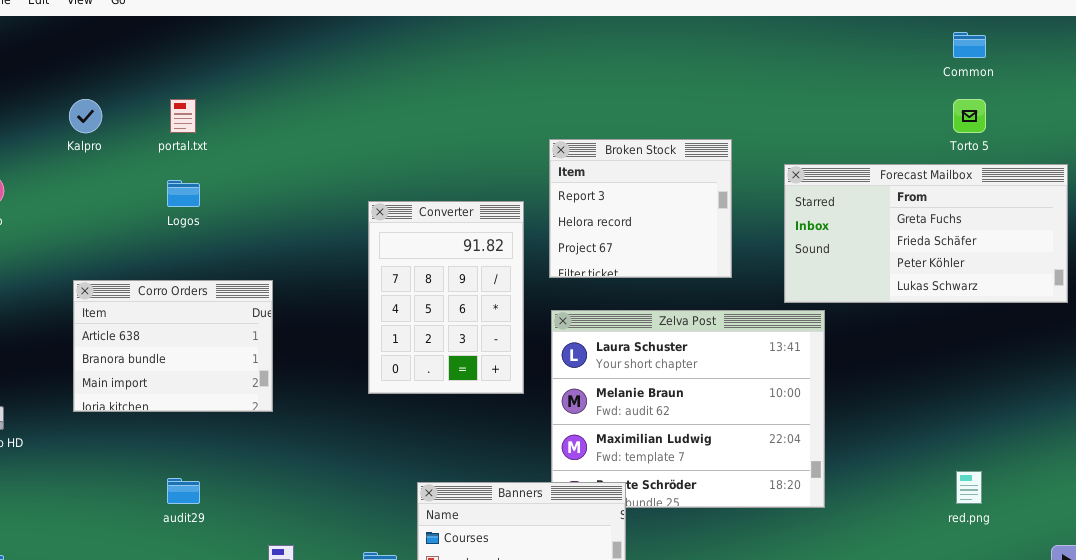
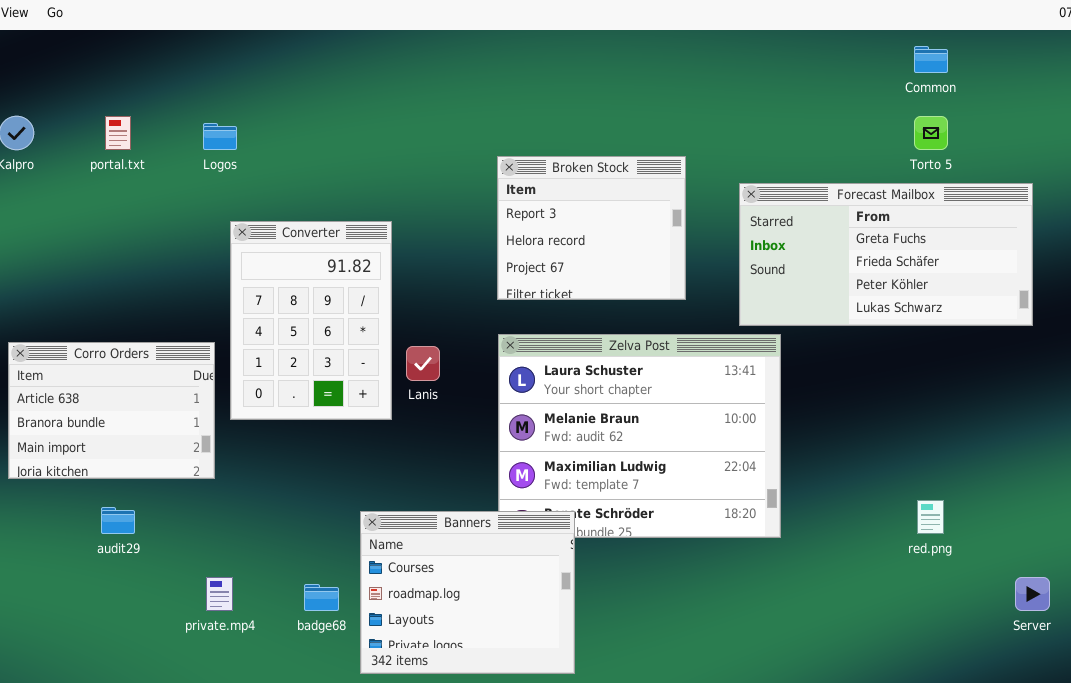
Logos: [167,180,200,207] -> [203,123,237,150], moved
Converter: [368,201,524,394] -> [230,221,392,420], moved
Corro Orders: [73,280,273,412] -> [8,342,215,479], moved

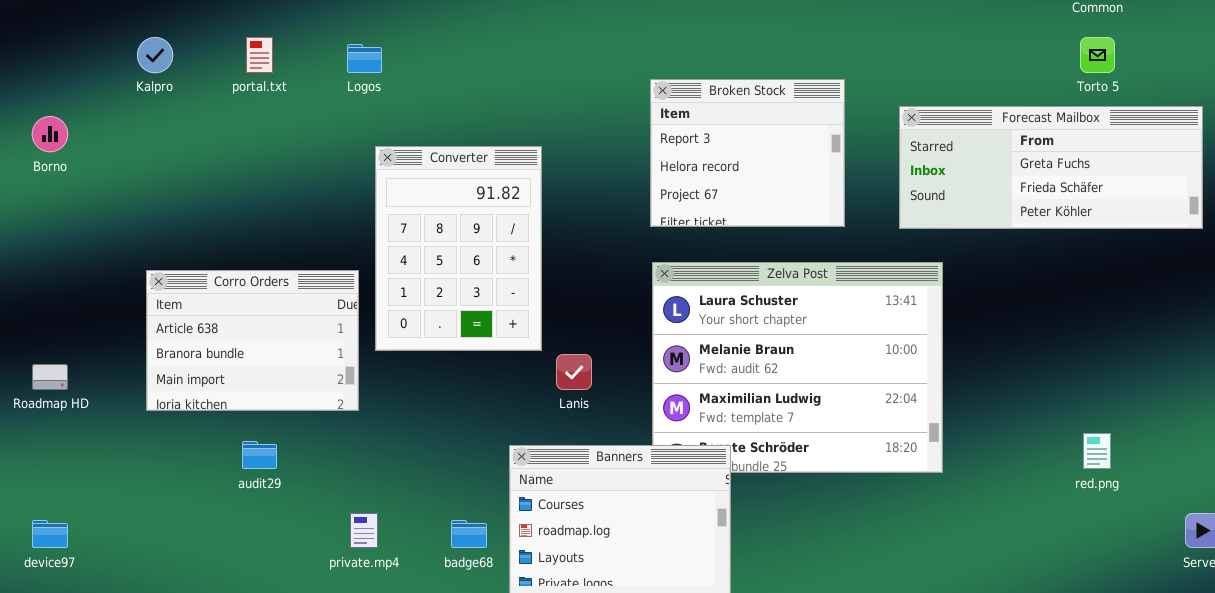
Forecast Mailbox: [739,183,1033,326] -> [899,106,1203,229], resized
Lanis: [406,346,440,381] -> [556,354,592,390], moved

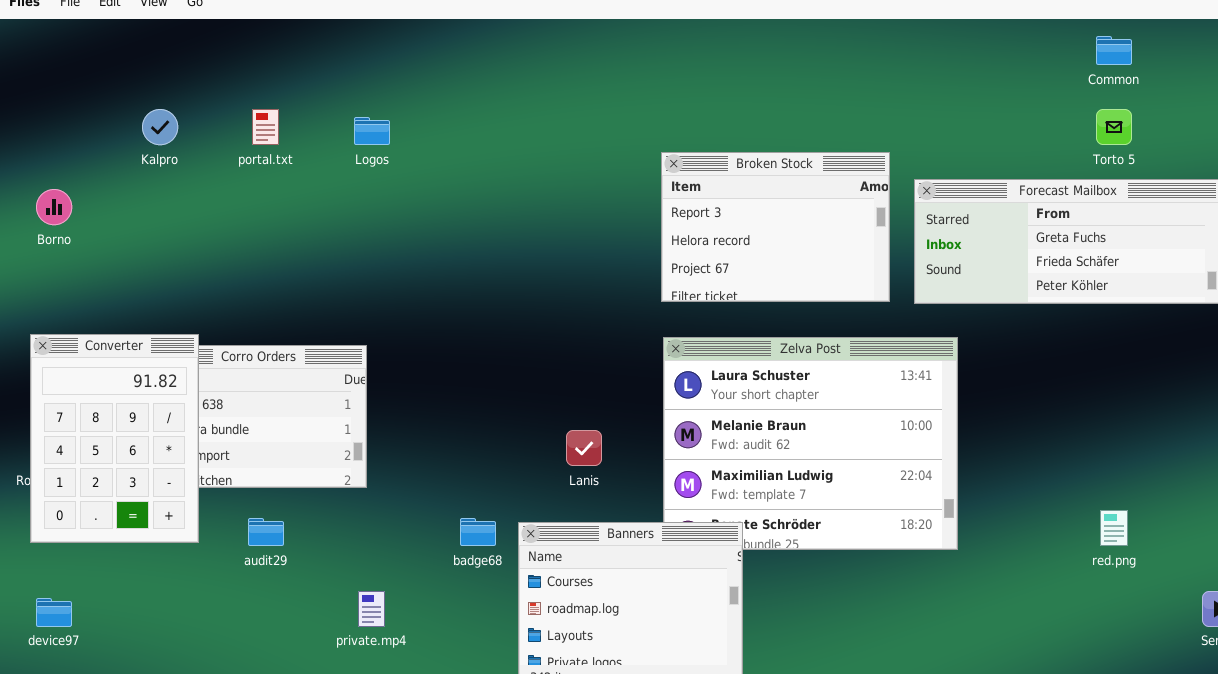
Broken Stock: [650,79,845,227] -> [661,152,890,302], resized
Converter: [375,146,542,351] -> [30,334,199,543], moved
badge68: [451,520,487,548] -> [460,518,496,546], moved

